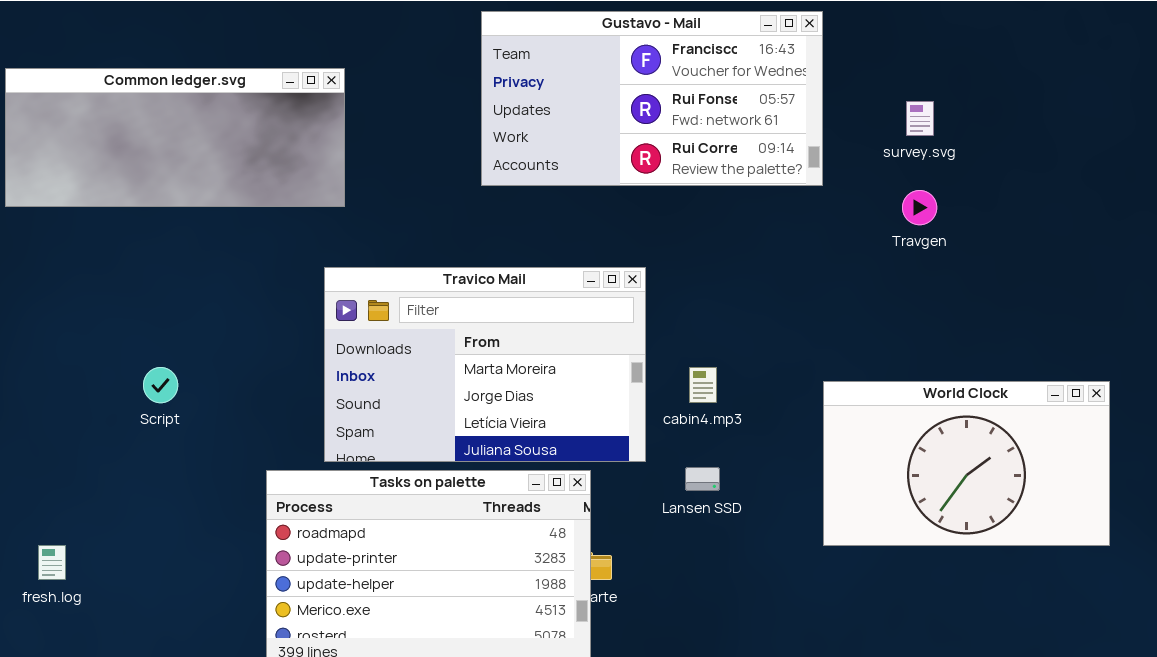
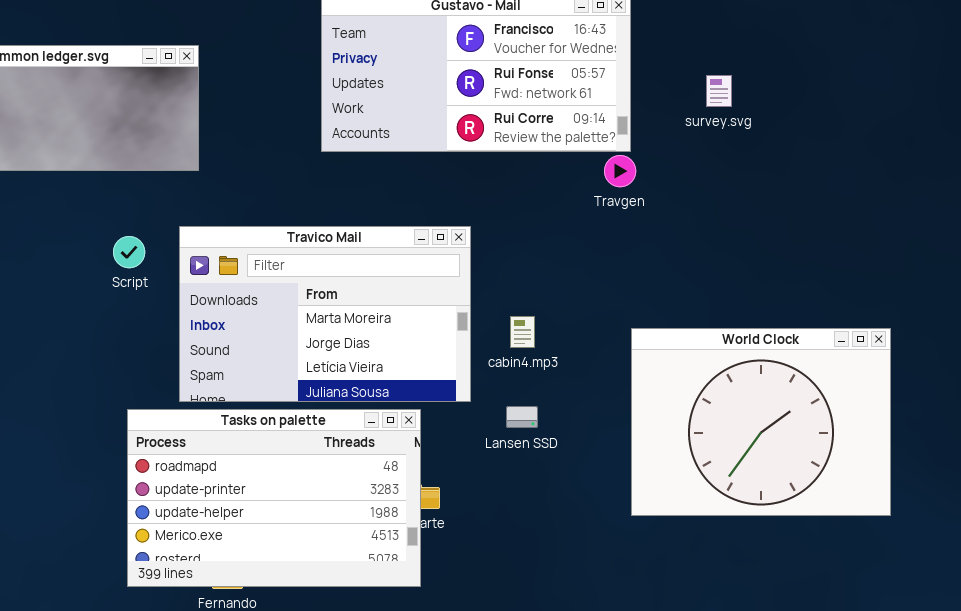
Travgen: [902,190,937,225] -> [604,155,636,187], moved
Script: [143,367,178,403] -> [113,236,145,268], moved
World Clock: [823,381,1110,546] -> [631,328,891,516], resized

